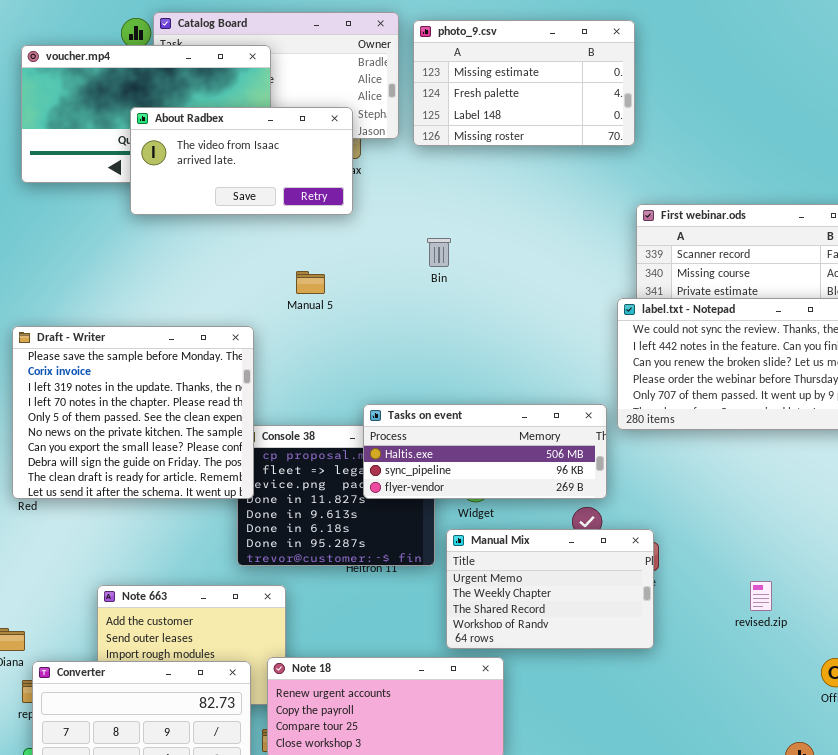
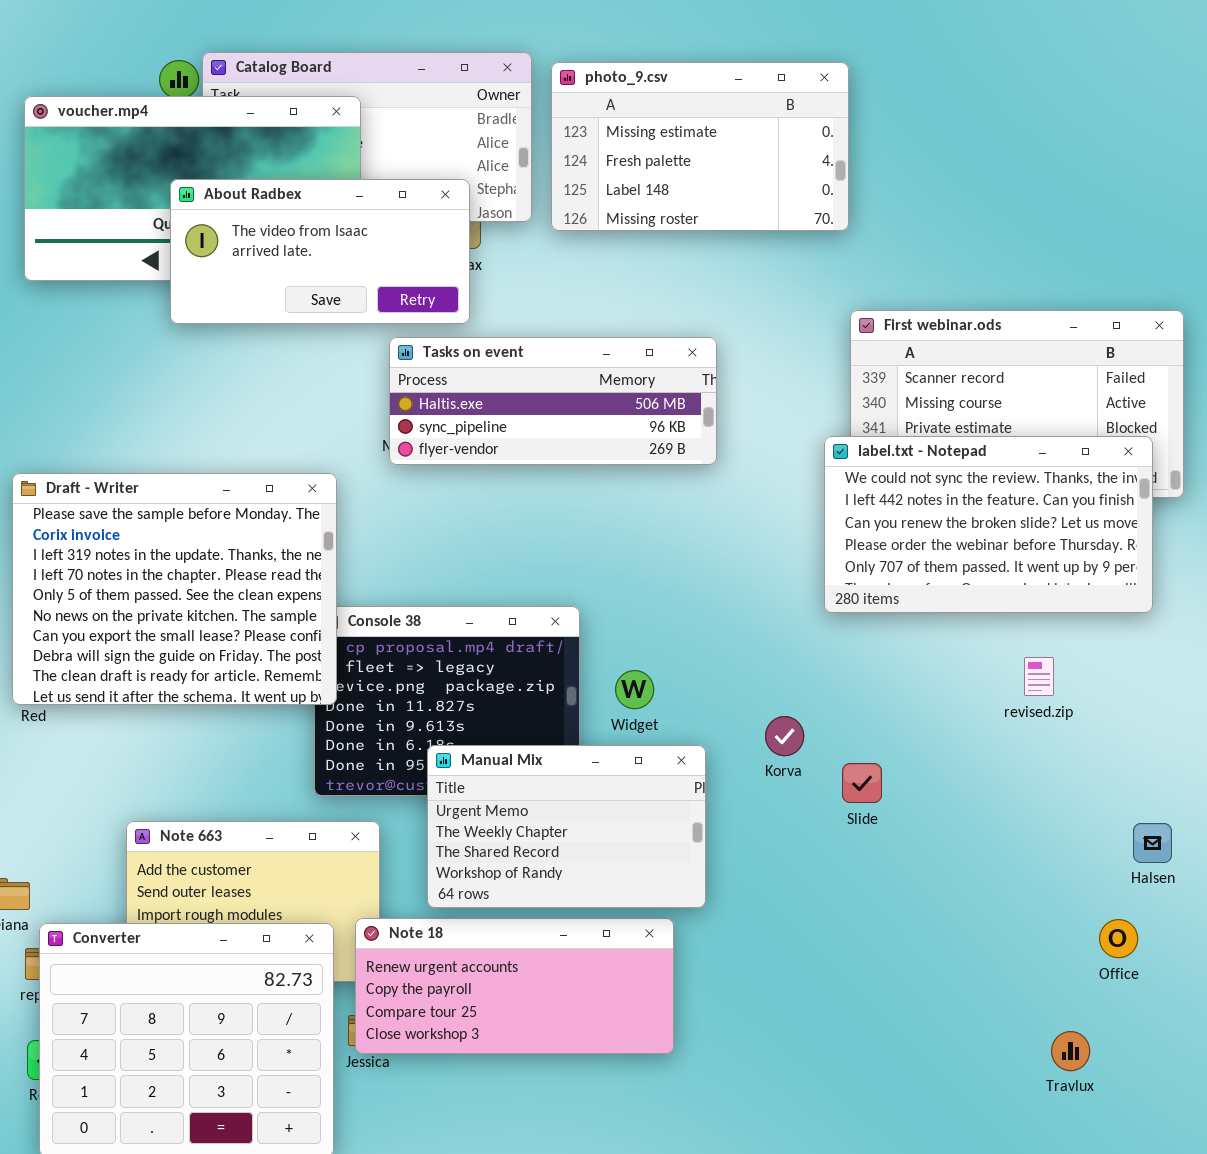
Tasks on event: [363,404,607,499] -> [389,337,717,465], moved
Manual Mix: [446,529,654,649] -> [427,745,706,908], moved
revised.zip: [750,581,772,611] -> [1024,657,1054,696], moved

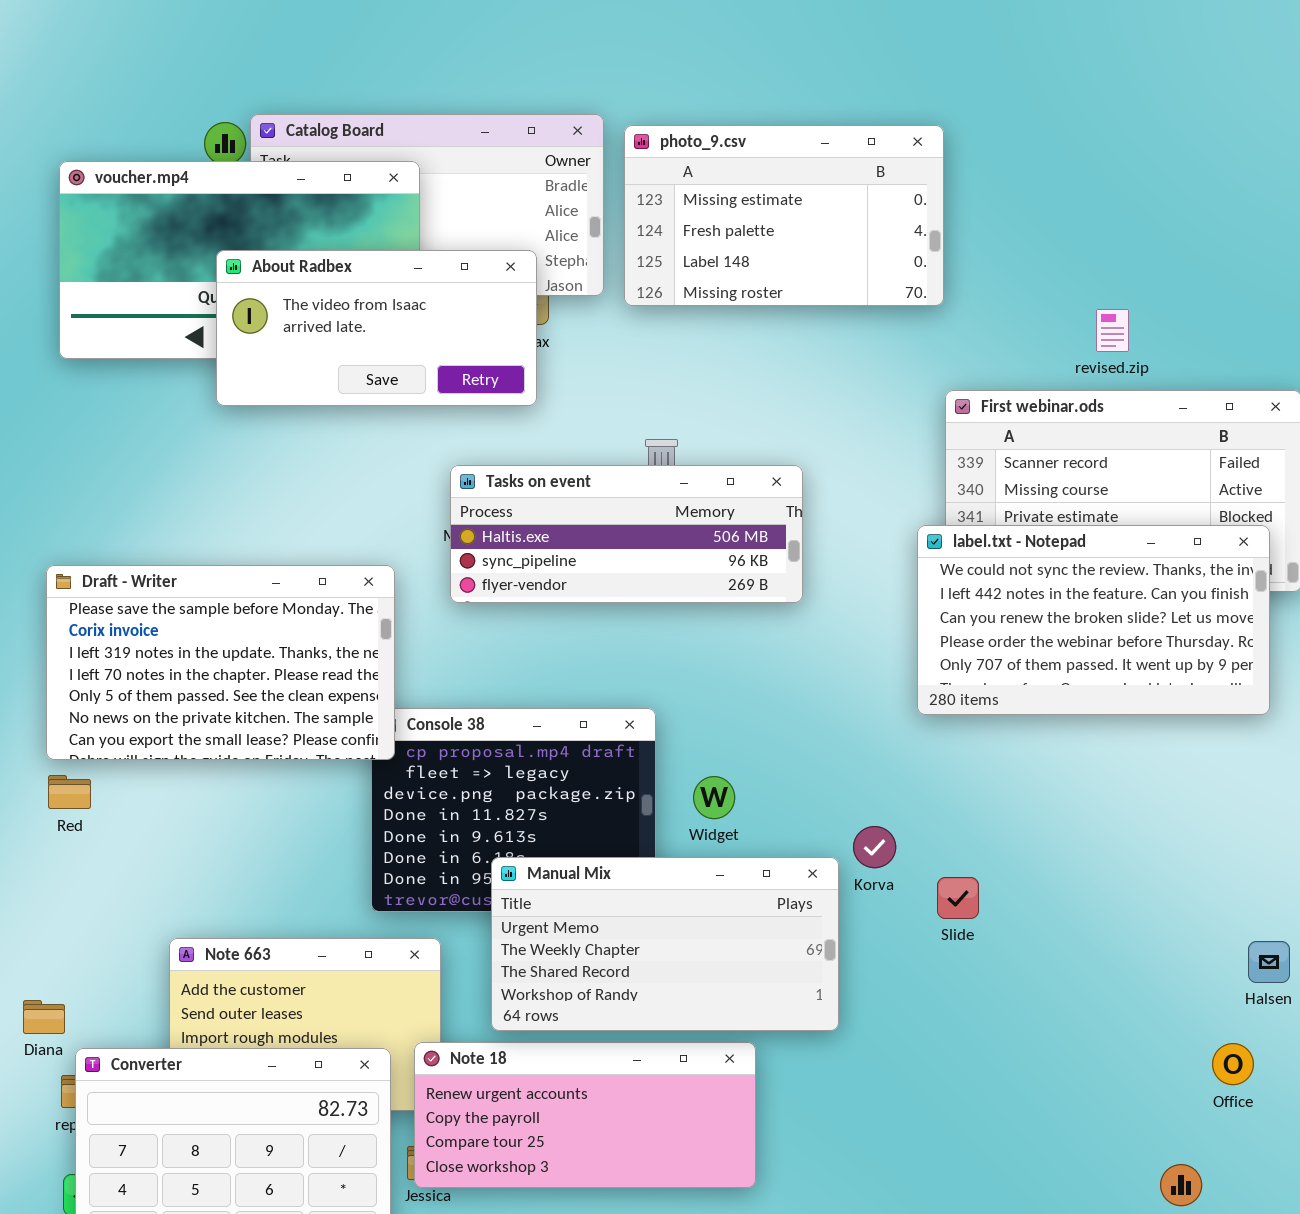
Tasks on event: [389,337,717,465] -> [450,465,803,603], moved
Draft - Writer: [12,473,337,705] -> [46,565,395,760], resized
revised.zip: [1024,657,1054,696] -> [1096,309,1129,352], moved
Manual Mix: [427,745,706,908] -> [491,857,839,1031], resized

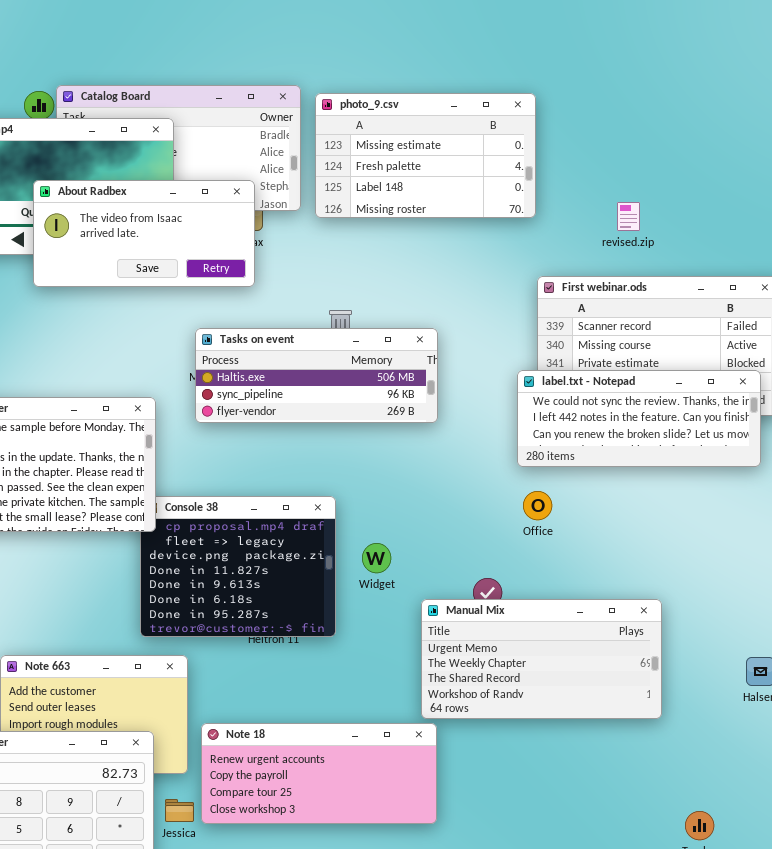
revised.zip: [1096,309,1129,352] -> [617,202,640,231], moved
label.txt - Notepad: [917,525,1270,715] -> [517,370,761,467], resized
Manual Mix: [491,857,839,1031] -> [421,599,662,719], moved
Note 18: [414,1042,756,1188] -> [201,723,437,824], moved
Office: [1212,1043,1254,1085] -> [523,491,552,520], moved

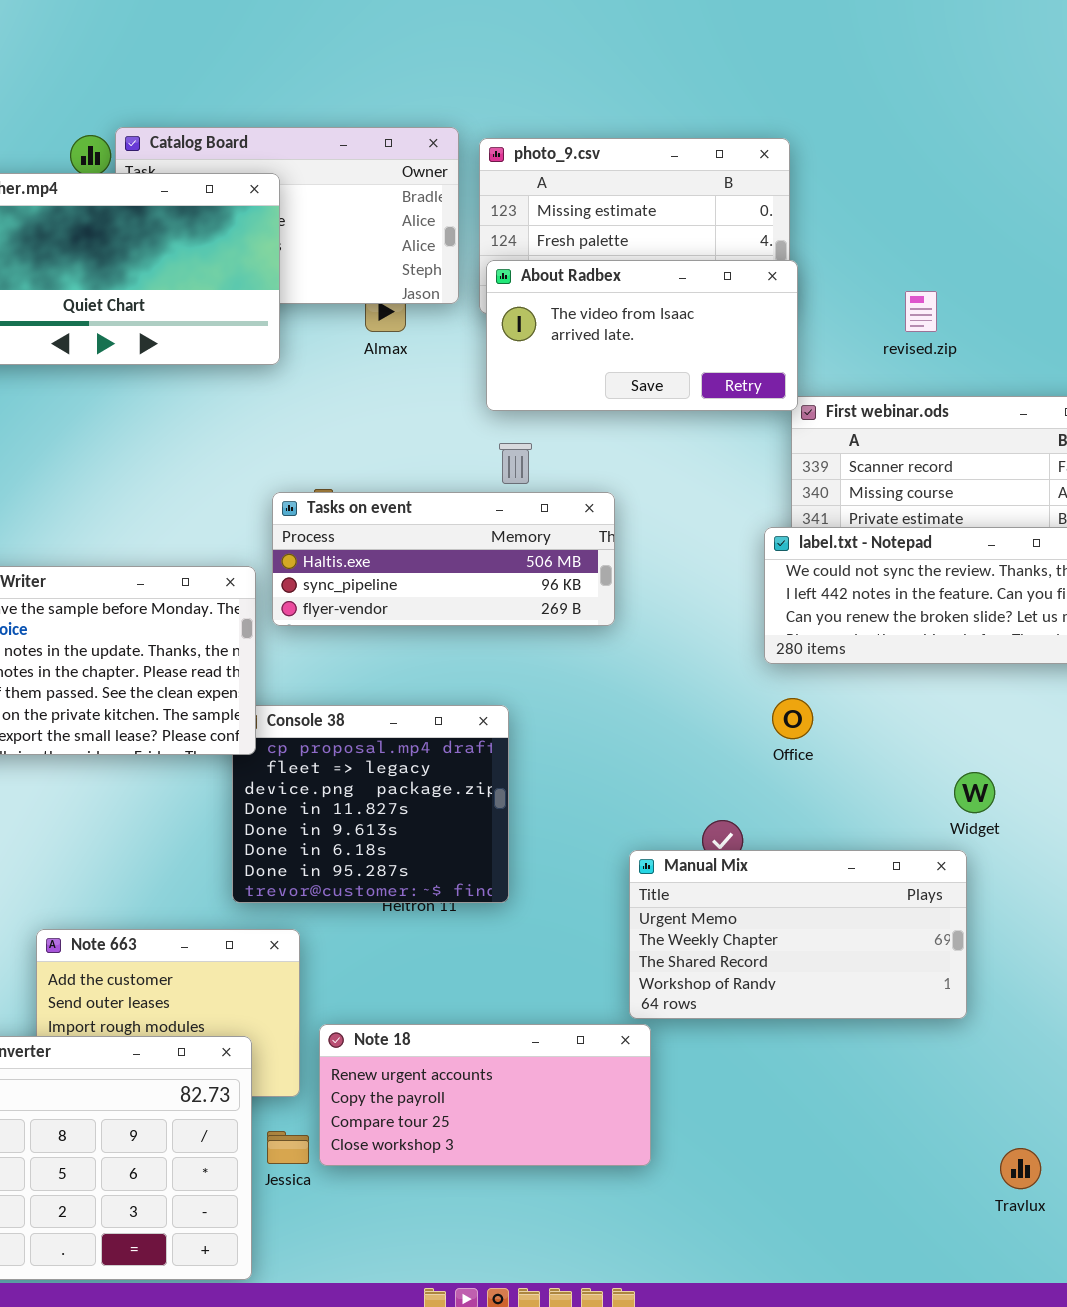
About Radbex: [33,180,255,287] -> [486,260,798,411], moved
Tasks on event: [195,328,438,423] -> [272,492,615,626], moved
Widget: [362,543,391,573] -> [954,772,995,813], moved

